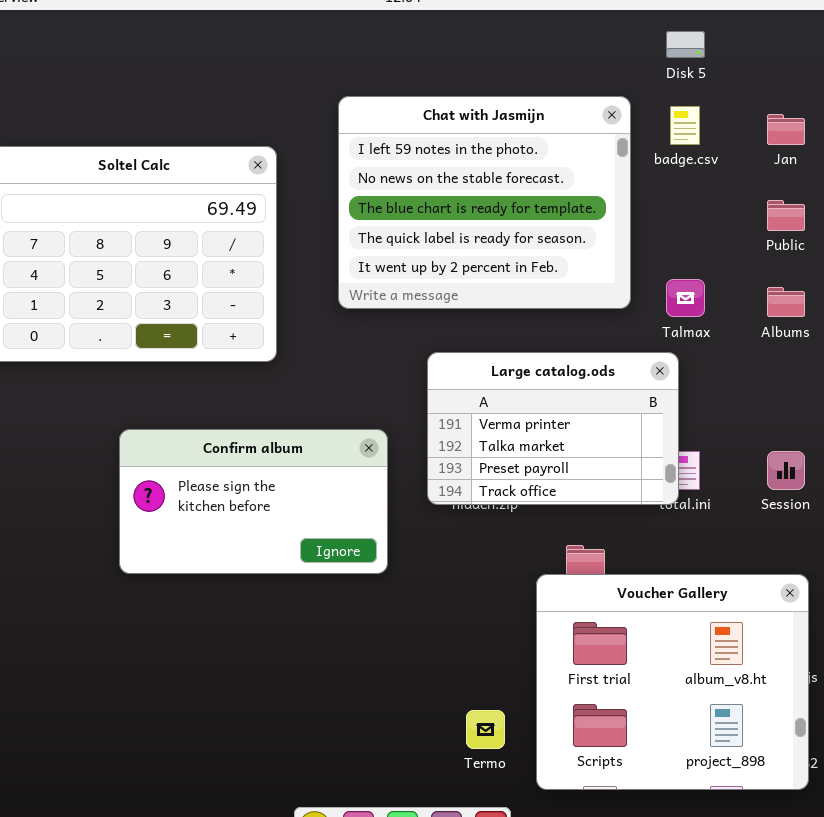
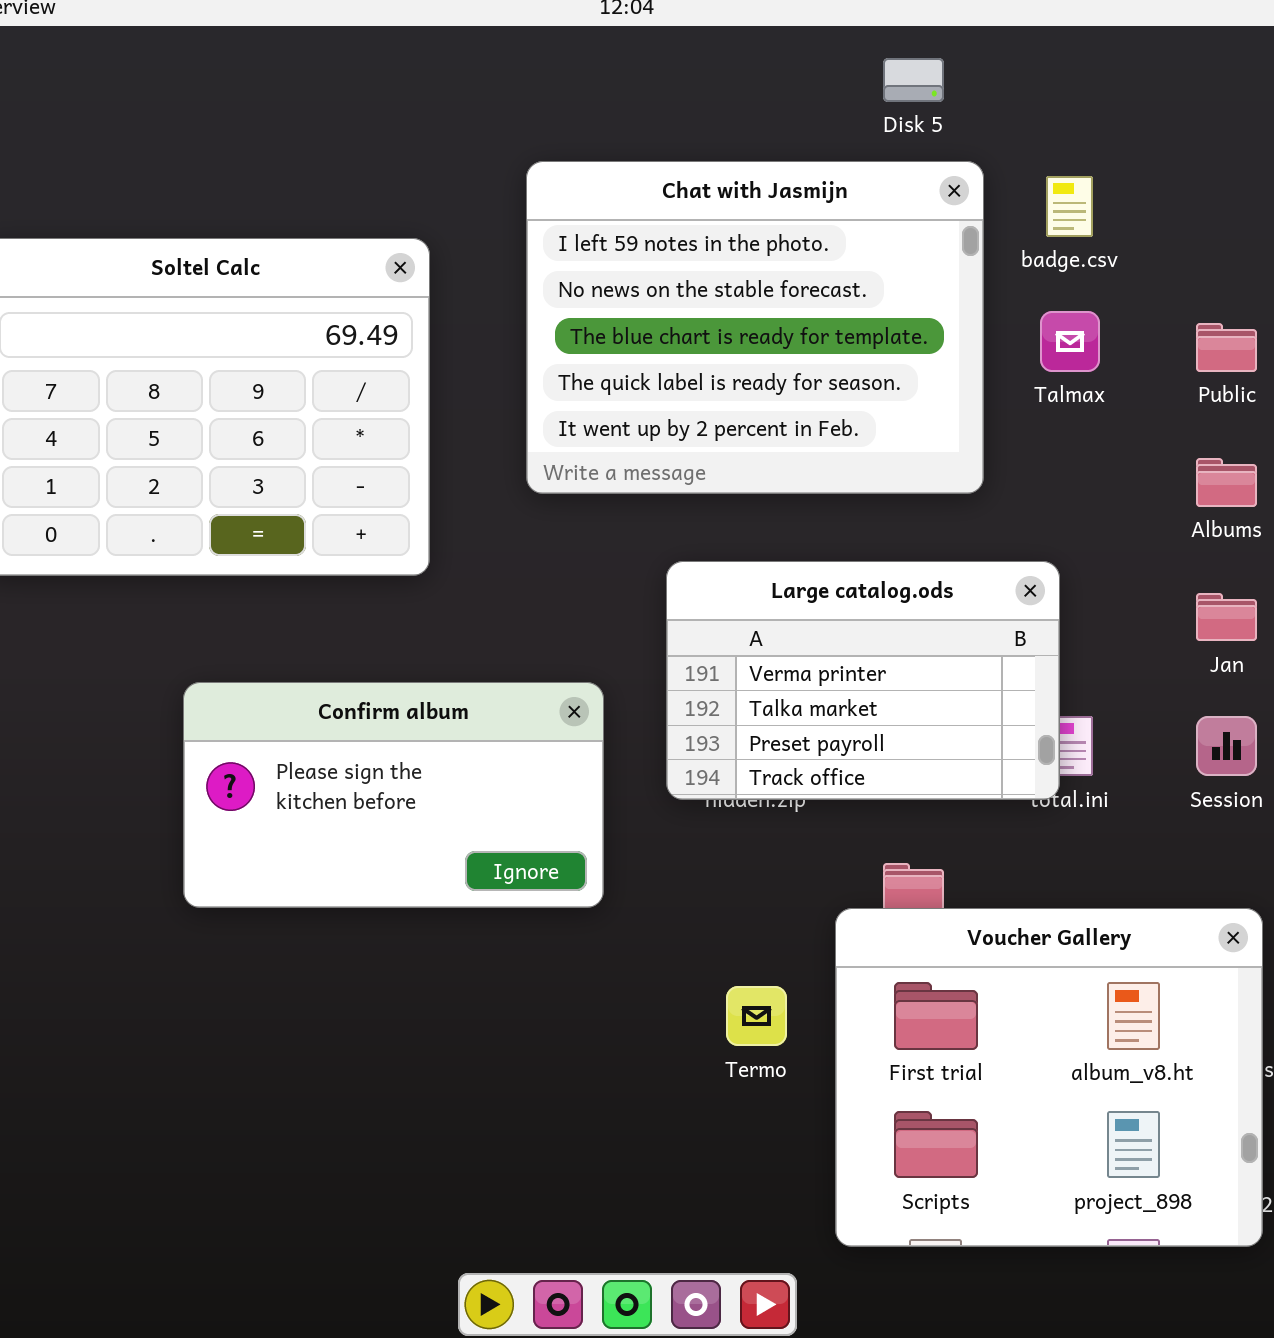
Disk 5: [666,31,705,58] -> [883,58,944,102], moved
Jan: [767,114,805,145] -> [1196,593,1257,641], moved
Talmax: [666,279,705,317] -> [1040,311,1100,372], moved
Termo: [466,710,505,749] -> [726,986,787,1046], moved

